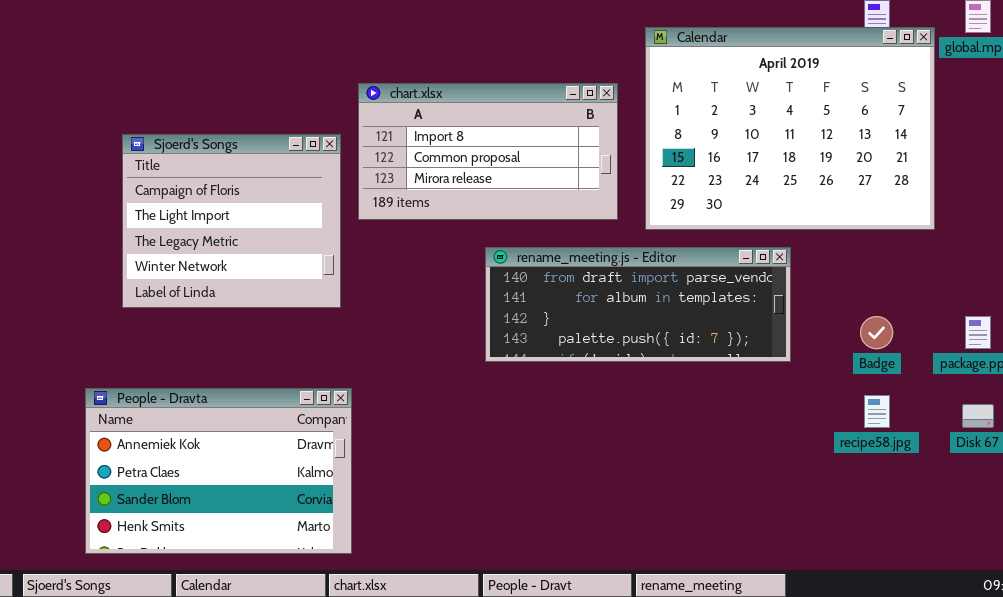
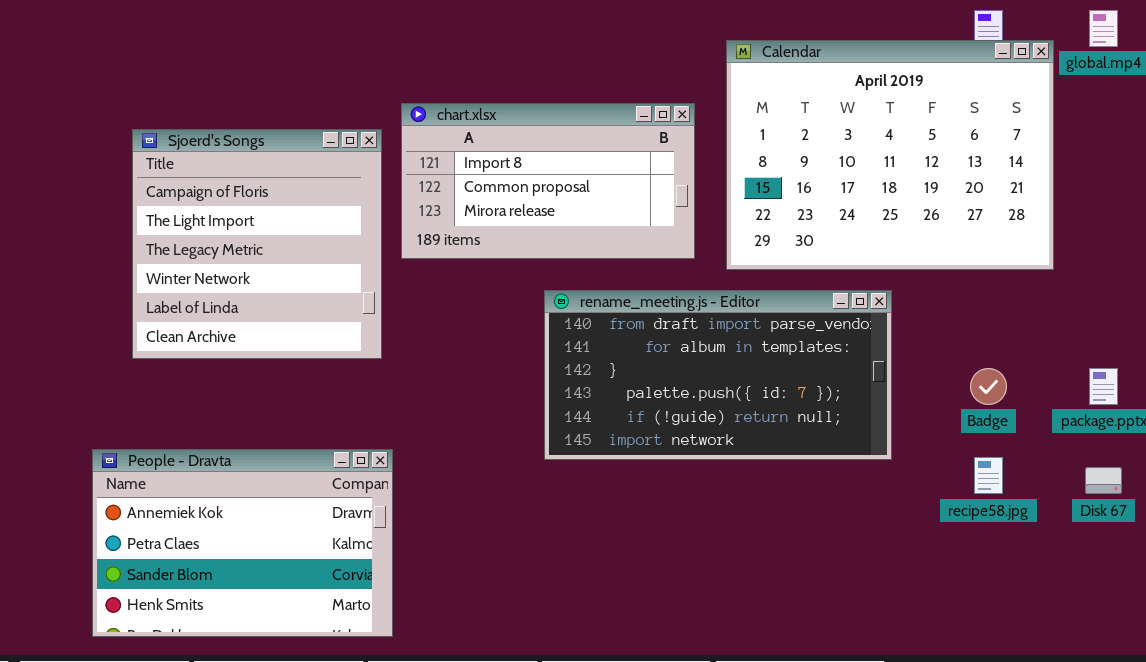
Sjoerd's Songs: [122,134,341,308] -> [132,129,382,359], resized
rename_meeting.js - Editor: [485,247,791,362] -> [544,290,892,460], resized

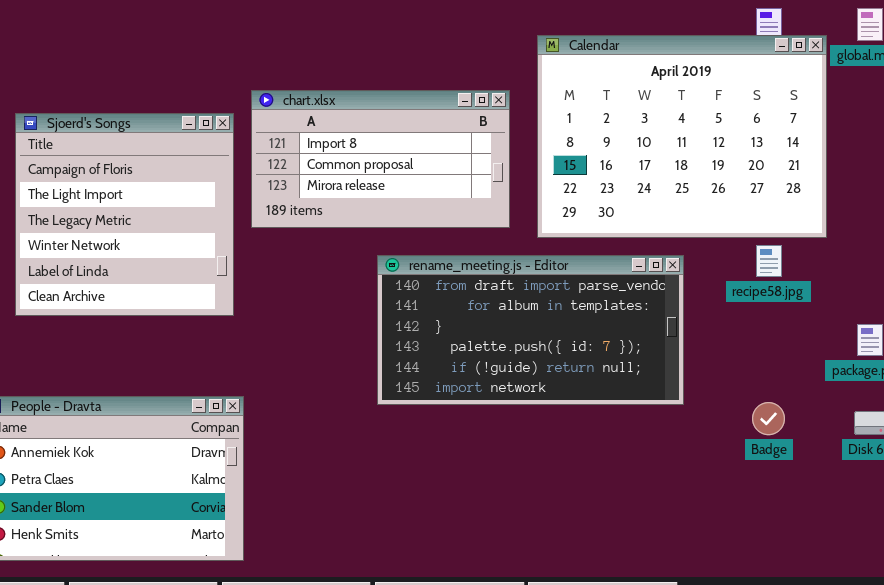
Badge: [970,368,1007,405] -> [752,402,785,435], moved
recipe58.jpg: [974,457,1003,494] -> [756,245,782,277], moved

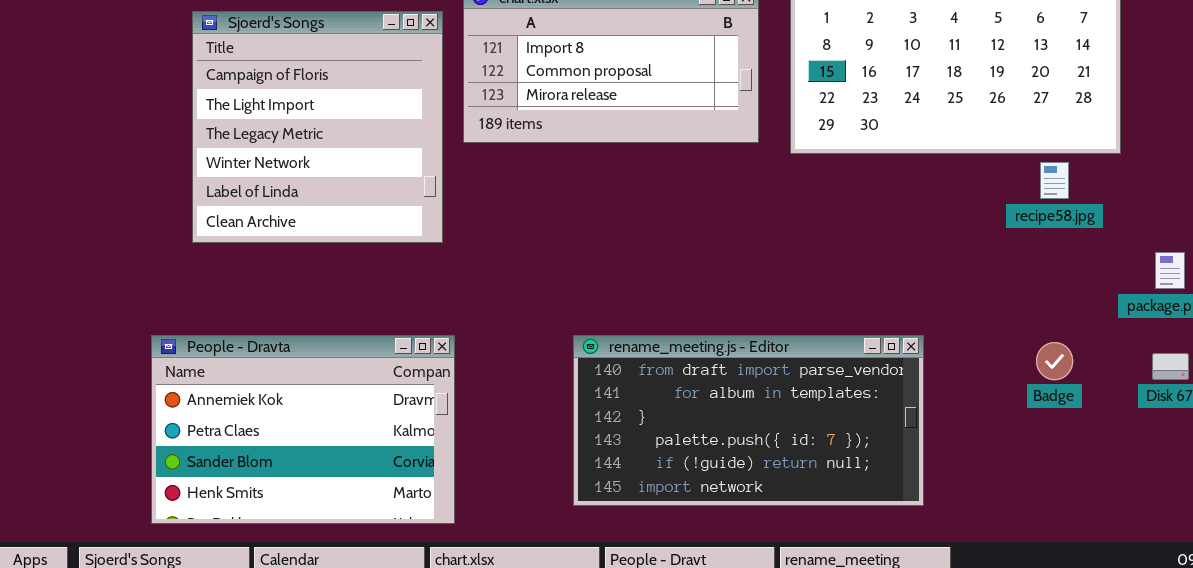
rename_meeting.js - Editor: [377,255,684,405] -> [573,335,924,506], moved

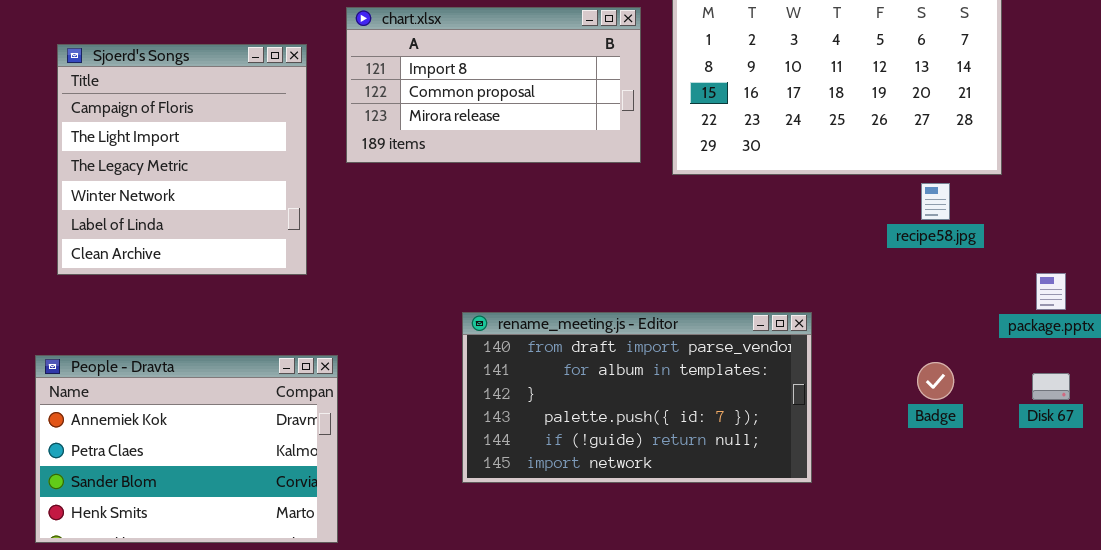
Sjoerd's Songs: [192,11,443,243] -> [57,44,307,275], moved
rename_meeting.js - Editor: [573,335,924,506] -> [462,312,812,483], moved

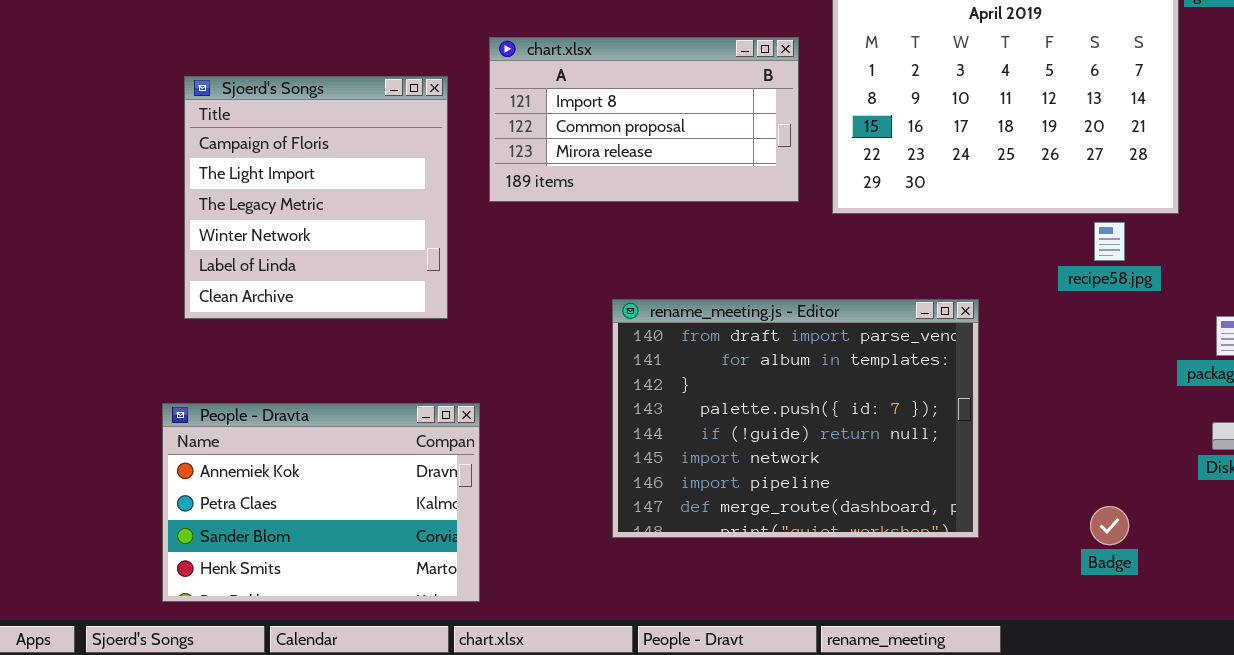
rename_meeting.js - Editor: [462,312,812,483] -> [612,299,979,538], resized
Badge: [917,362,954,400] -> [1090,506,1129,545], moved

